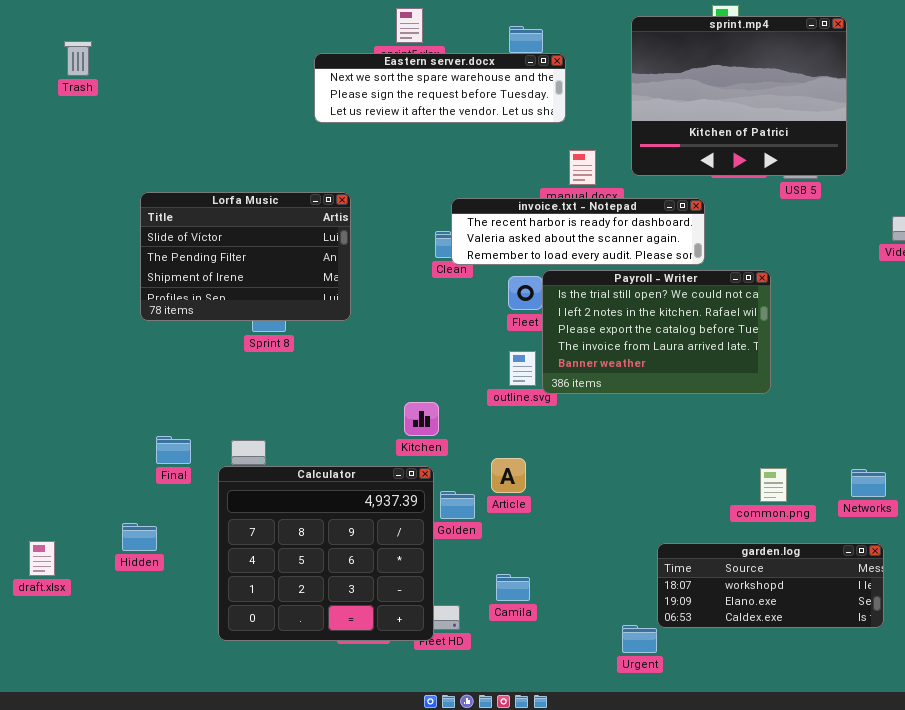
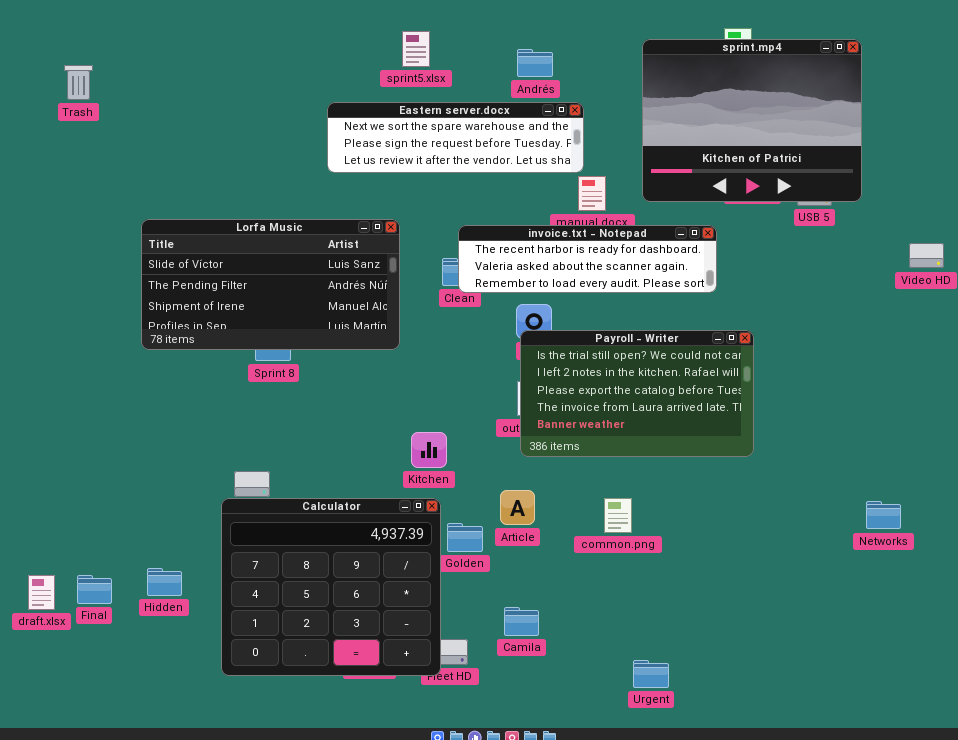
Eastern server.docx: [314,53,566,123] -> [327,102,584,173], moved
Lorfa Music: [140,192,351,321] -> [141,219,400,350], resized
Payroll - Writer: [542,270,771,394] -> [520,330,754,457], moved
Final: [156,436,191,464] -> [77,575,112,604], moved
common.png: [760,468,787,502] -> [604,498,632,533], moved
Hidden: [122,523,157,551] -> [147,568,182,596], moved
garden.log: [657,543,884,628] -> none, closed

